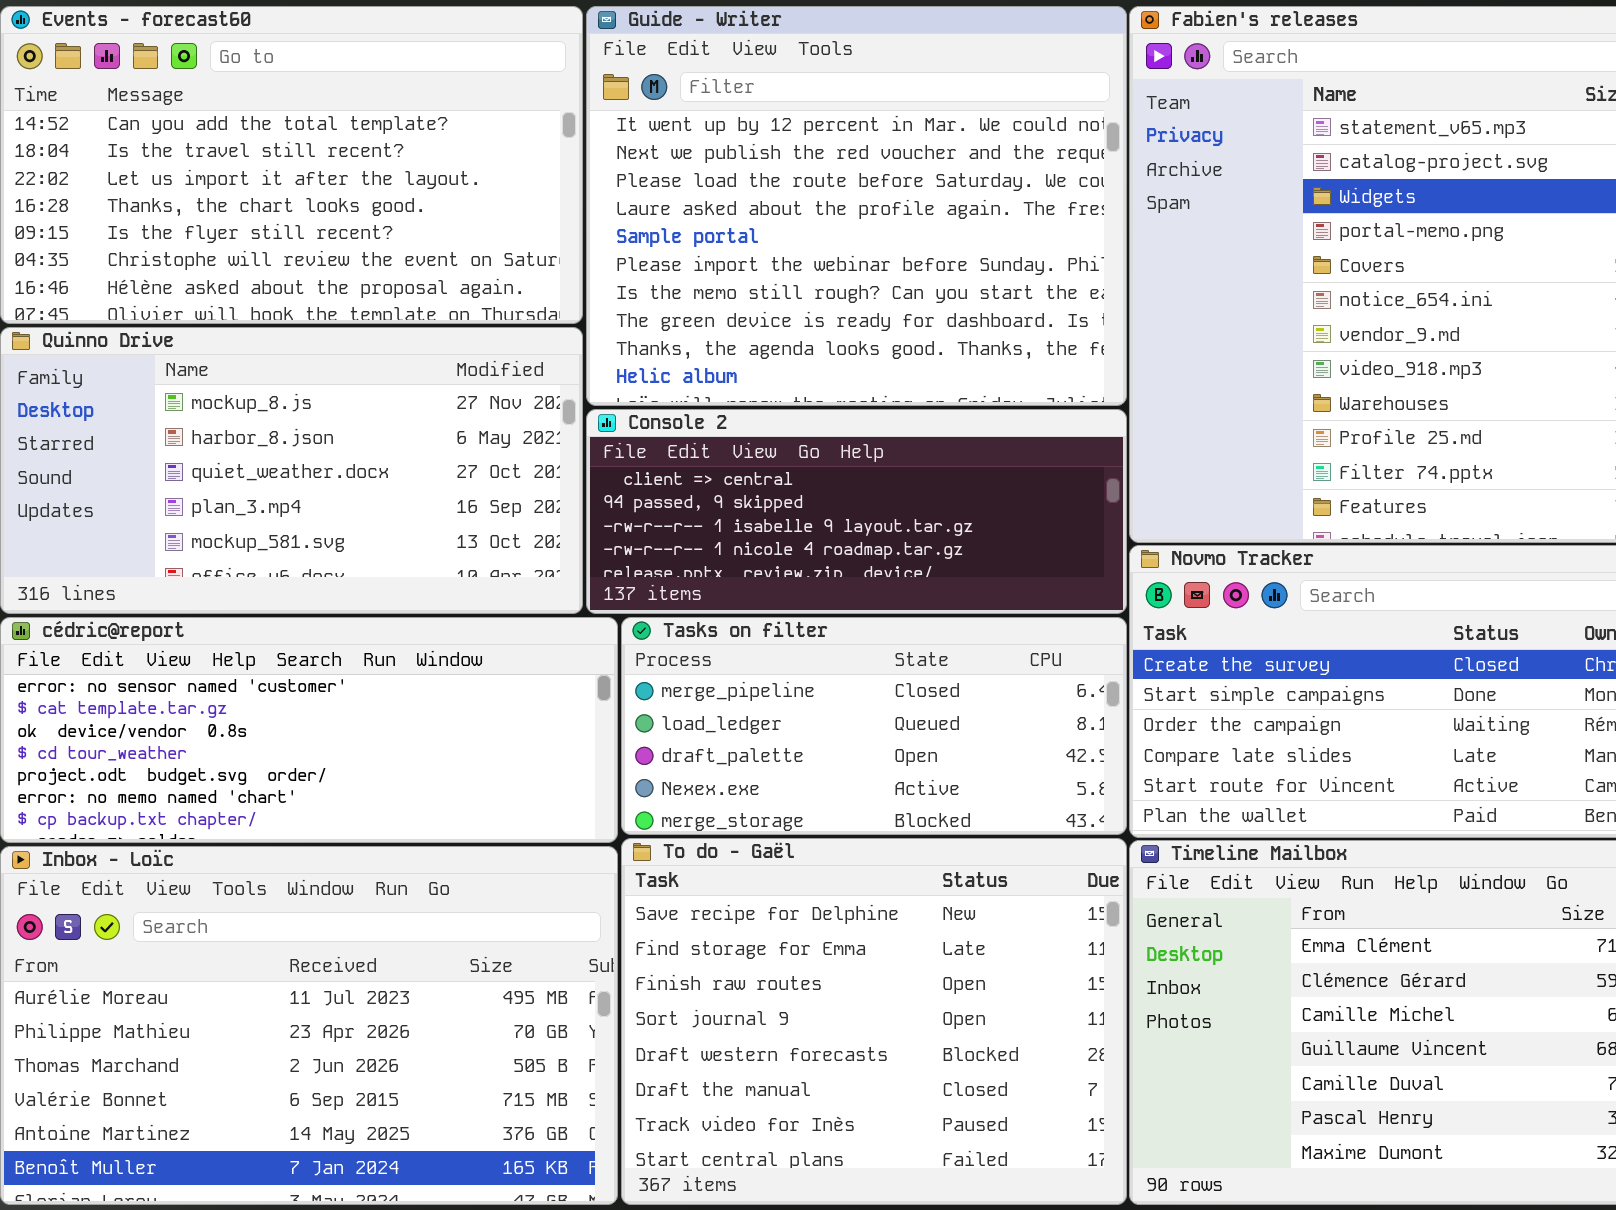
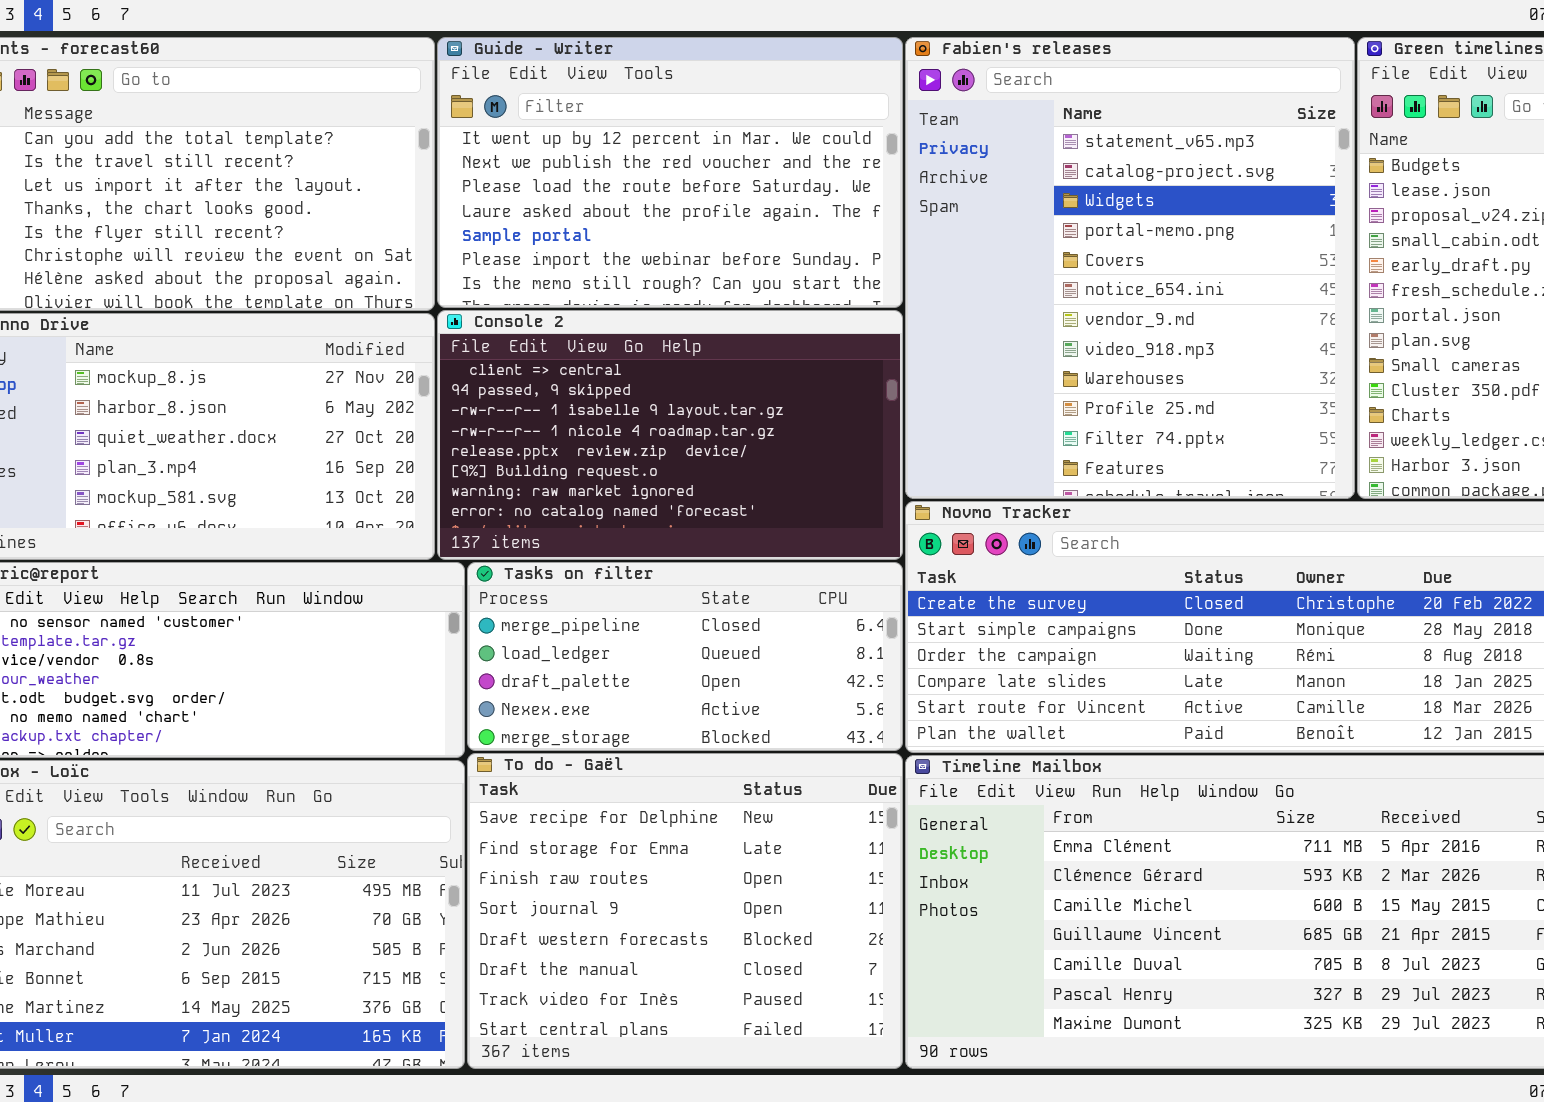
Guide - Writer: [586,6,1127,406] -> [437,37,903,308], resized
Console 2: [586,409,1127,614] -> [437,310,903,560], resized

